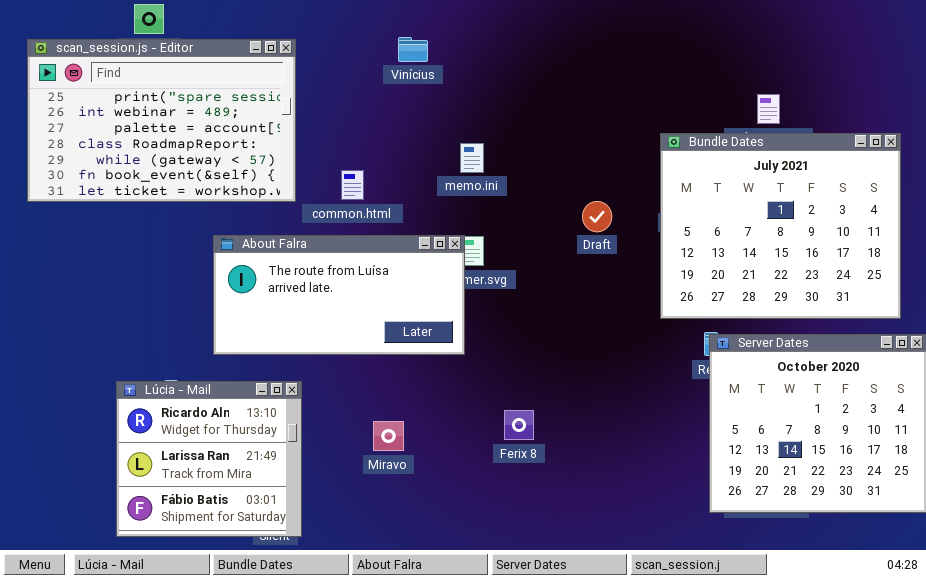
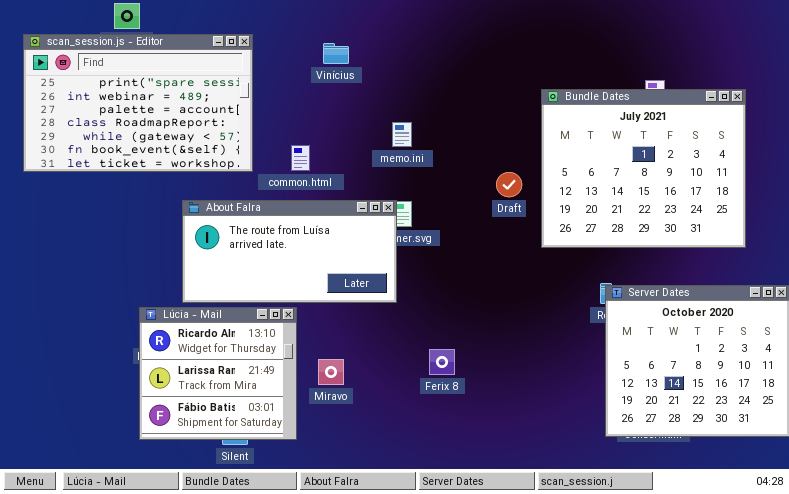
Vinícius: [398,37,428,62] -> [323,43,349,64], moved
Bundle Dates: [660,133,901,319] -> [541,89,746,248], moved
Lúcia - Mail: [116,381,302,537] -> [139,307,297,440], moved

